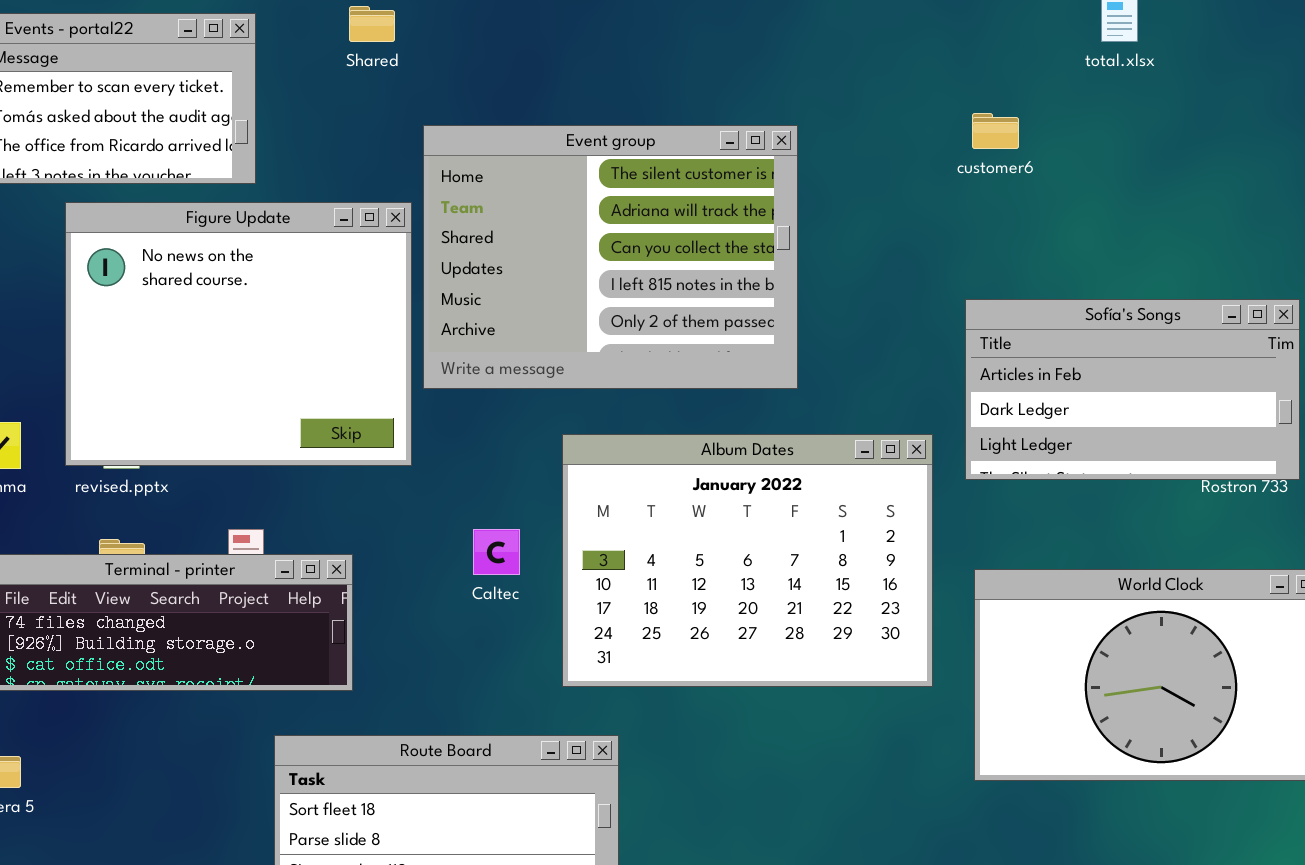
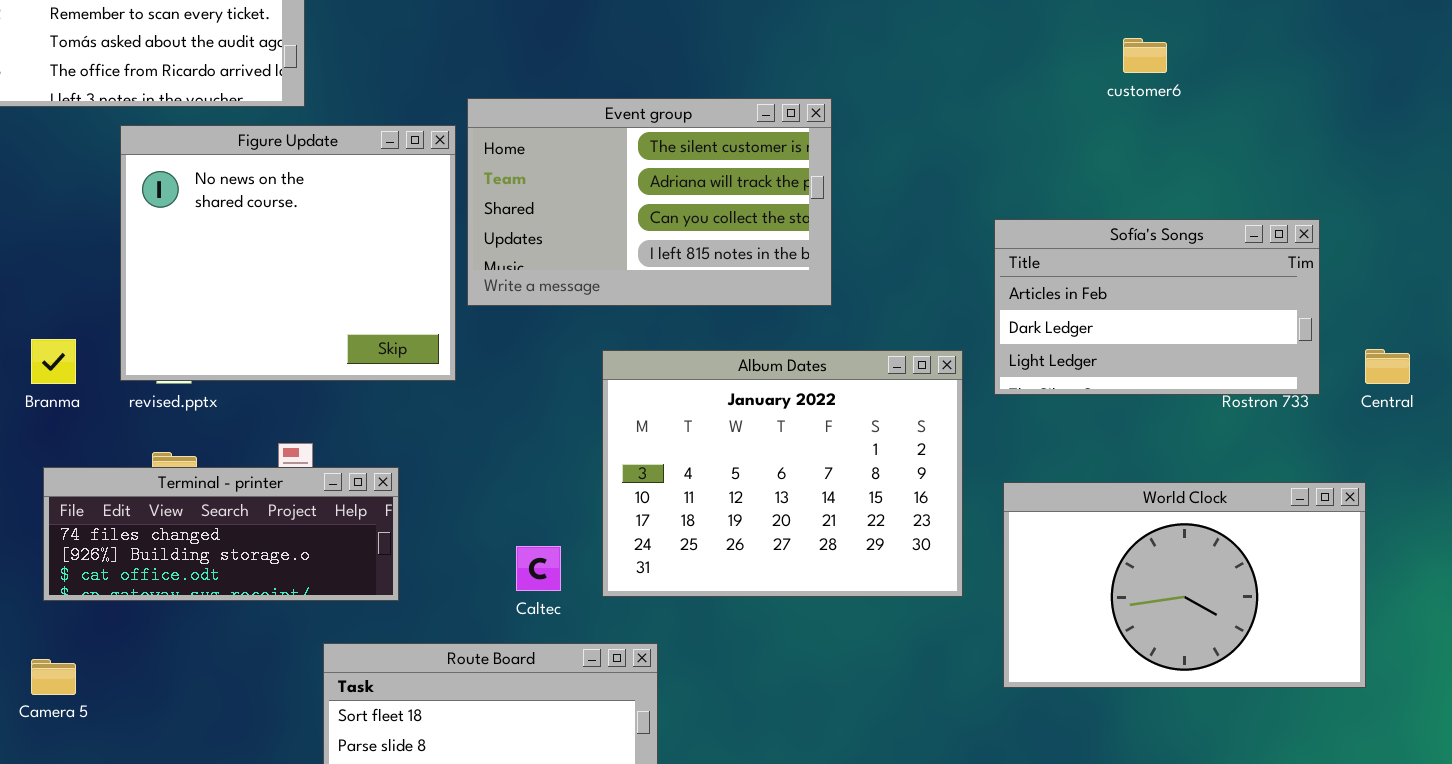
customer6: [972,113,1019,149] -> [1123,38,1167,73], moved
Event group: [423,125,798,389] -> [467,98,832,306], resized
Caltec: [473,529,520,575] -> [516,546,561,591], moved

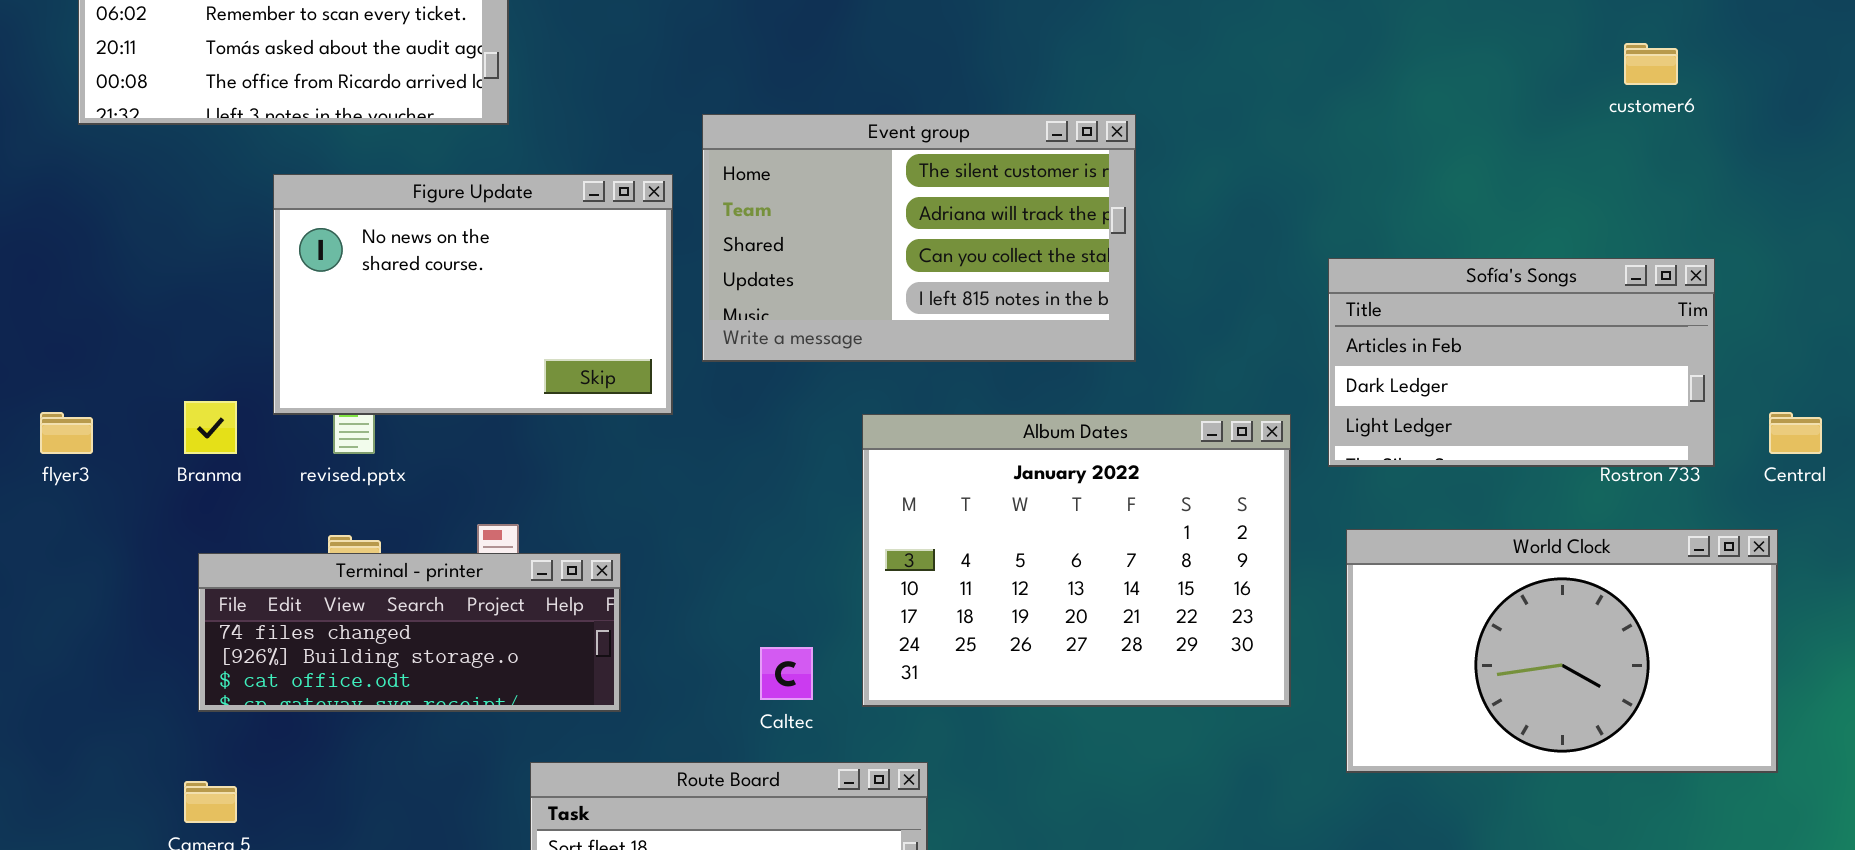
customer6: [1123,38,1167,73] -> [1624,43,1678,85], moved
Figure Update: [120,125,456,381] -> [273,174,673,415], moved, resized
World Clock: [1003,482,1366,688] -> [1346,529,1778,773], moved

